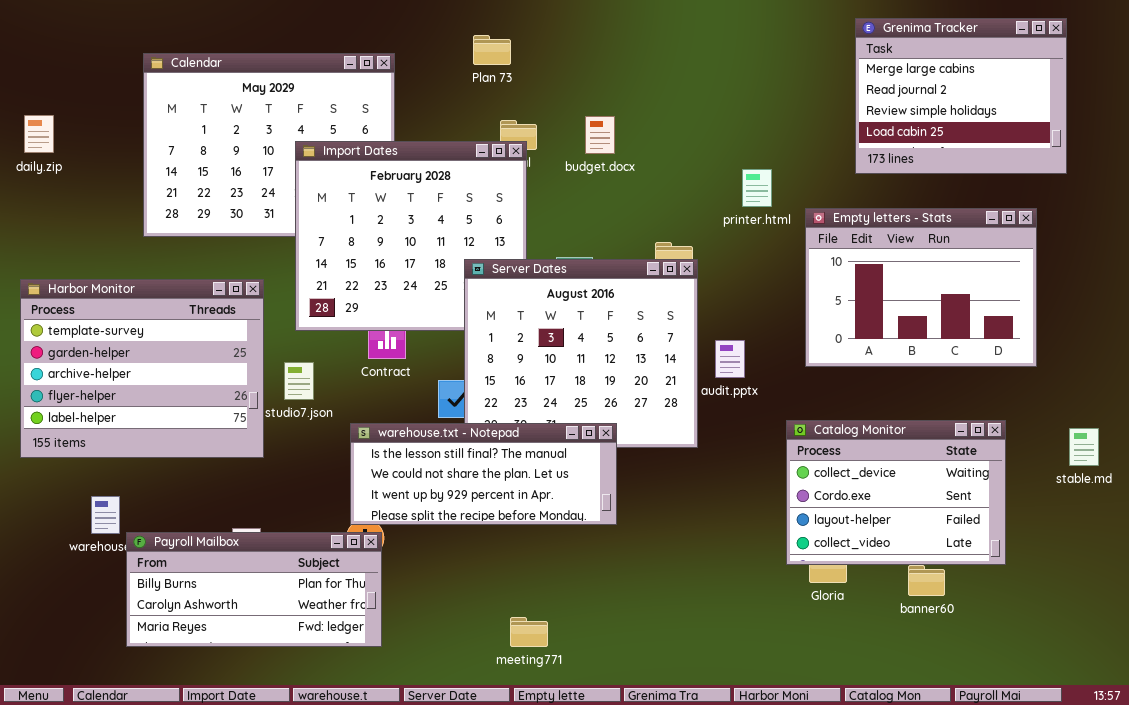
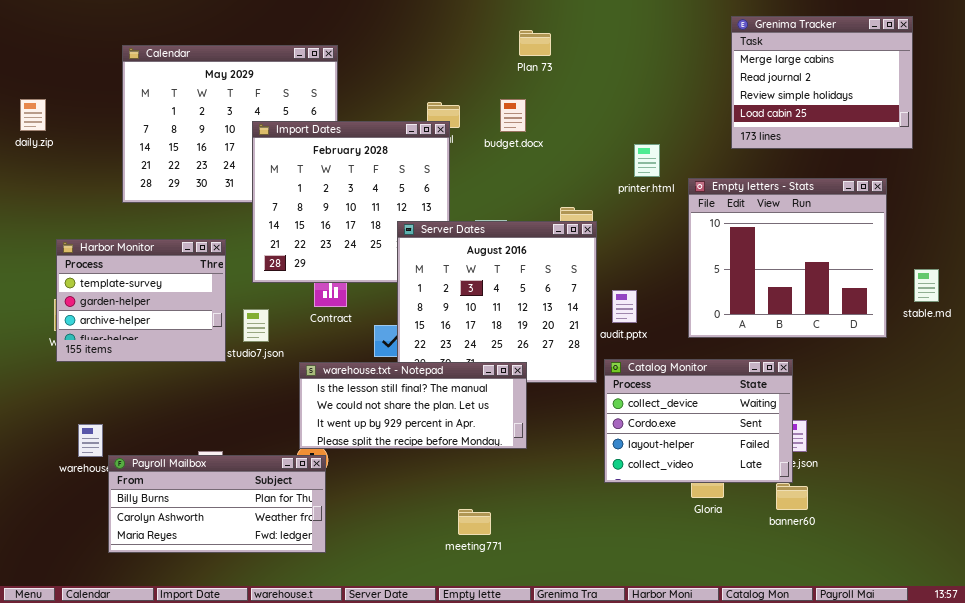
Plan 73: [473,35,511,65] -> [519,30,551,56], moved
Empty letters - Stats: [805,208,1037,367] -> [688,178,887,338], resized
Harbor Monitor: [20,279,264,458] -> [56,239,226,362], resized
Catalog Monitor: [786,420,1006,565] -> [604,359,793,483], moved
stable.md: [1069,428,1099,466] -> [914,269,939,302], moved
meeting771: [510,617,548,647] -> [458,509,491,535], moved

